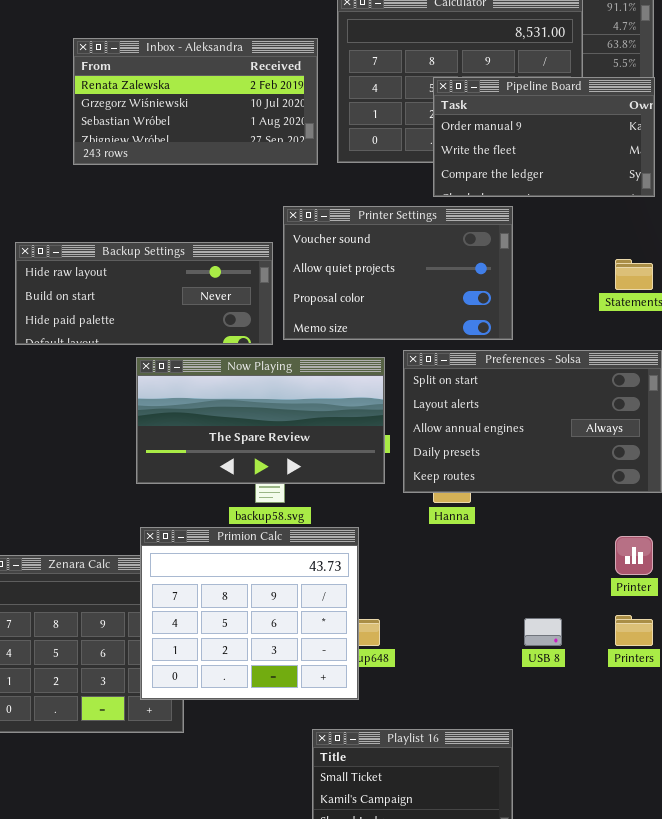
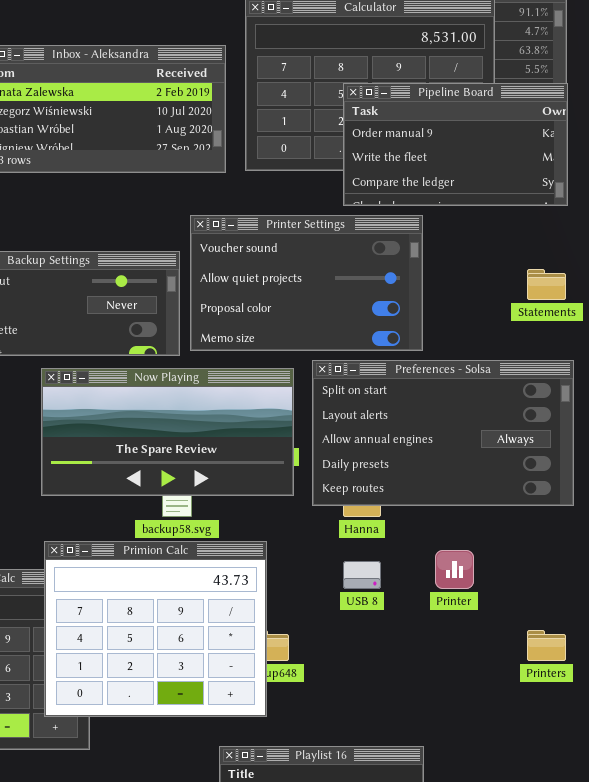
Printer: [615,536,653,575] -> [435,550,474,589], moved
USB 8: [524,618,562,646] -> [343,561,381,589], moved

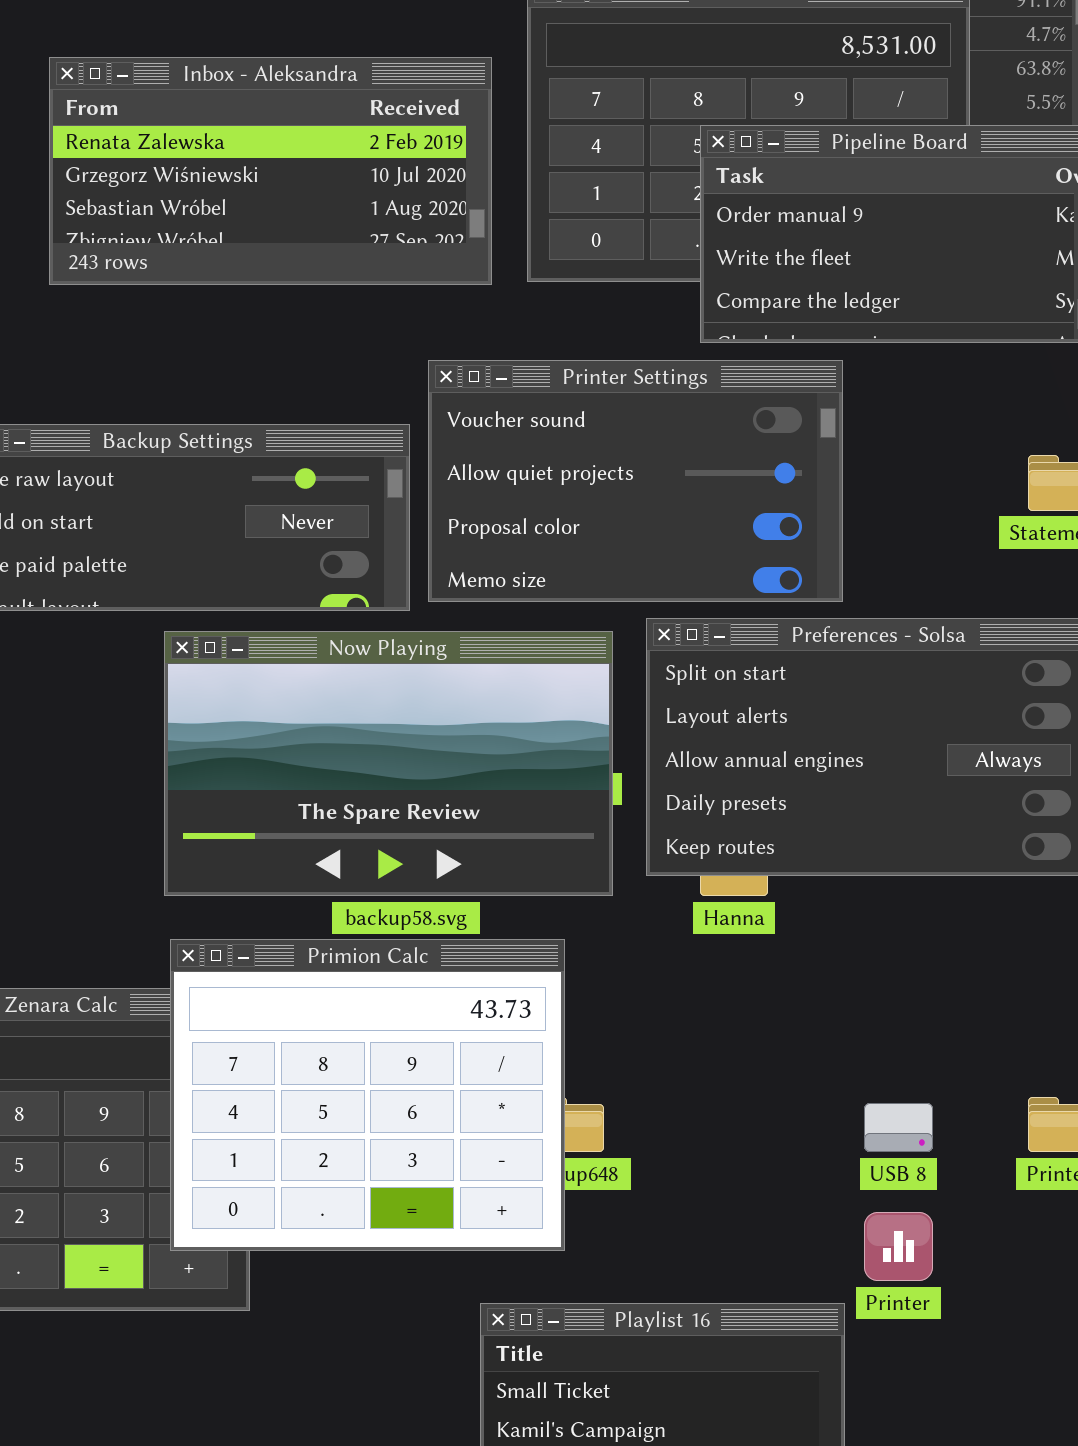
Now Playing: [41,368,294,496] -> [164,631,613,896], resized
Printer: [435,550,474,589] -> [864,1212,933,1281], moved
USB 8: [343,561,381,589] -> [864,1103,933,1152], moved

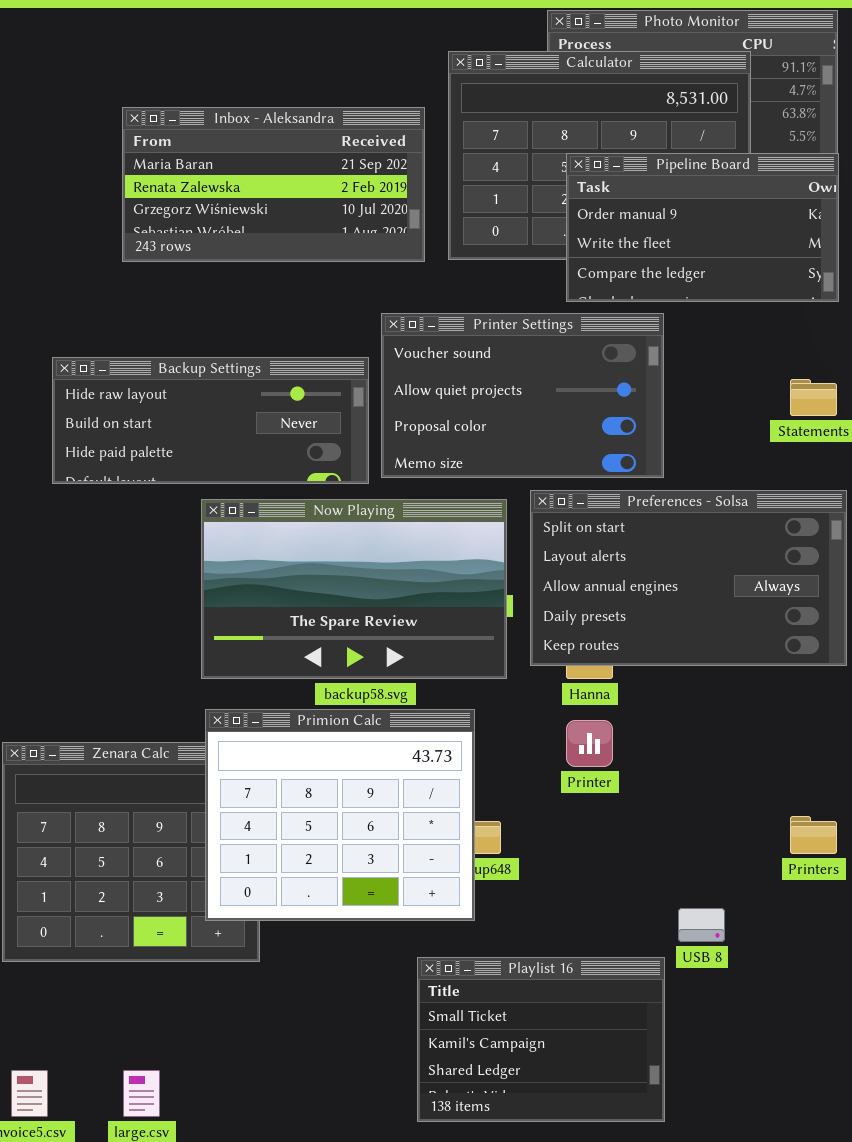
Inbox - Aleksandra: [49,57,492,285] -> [122,107,425,262], scrolled up 1 row
USB 8: [864,1103,933,1152] -> [678,908,725,942], moved
Printer: [864,1212,933,1281] -> [566,720,613,767], moved

